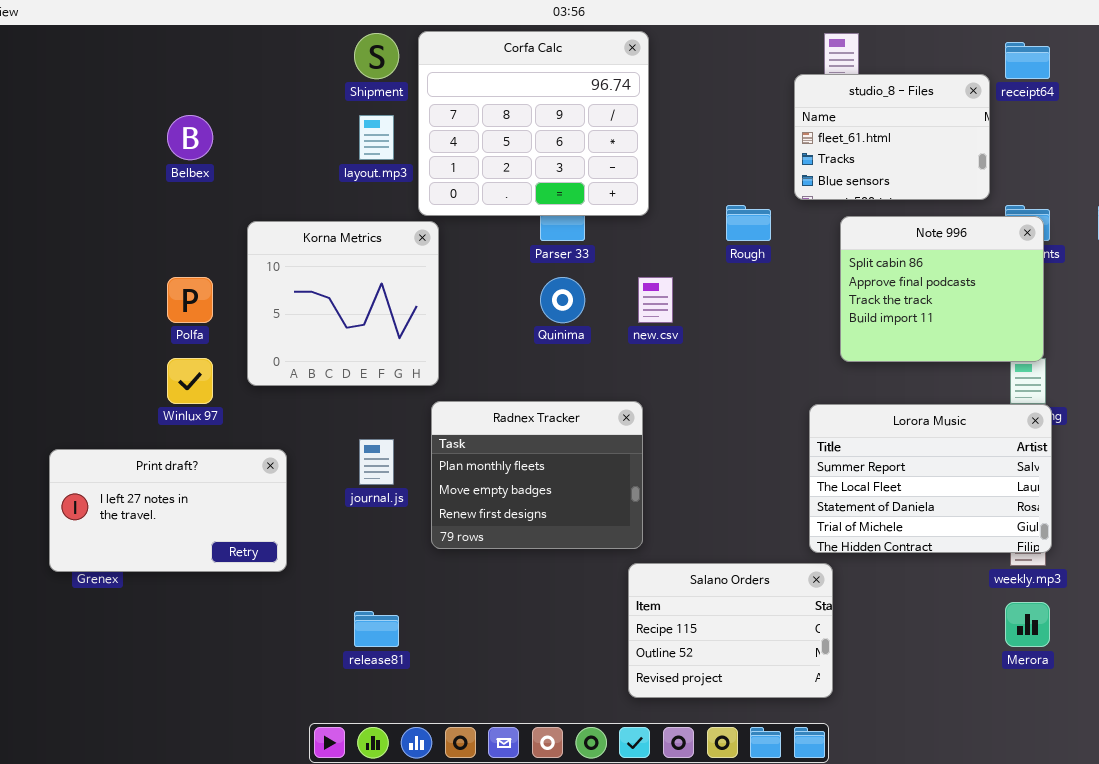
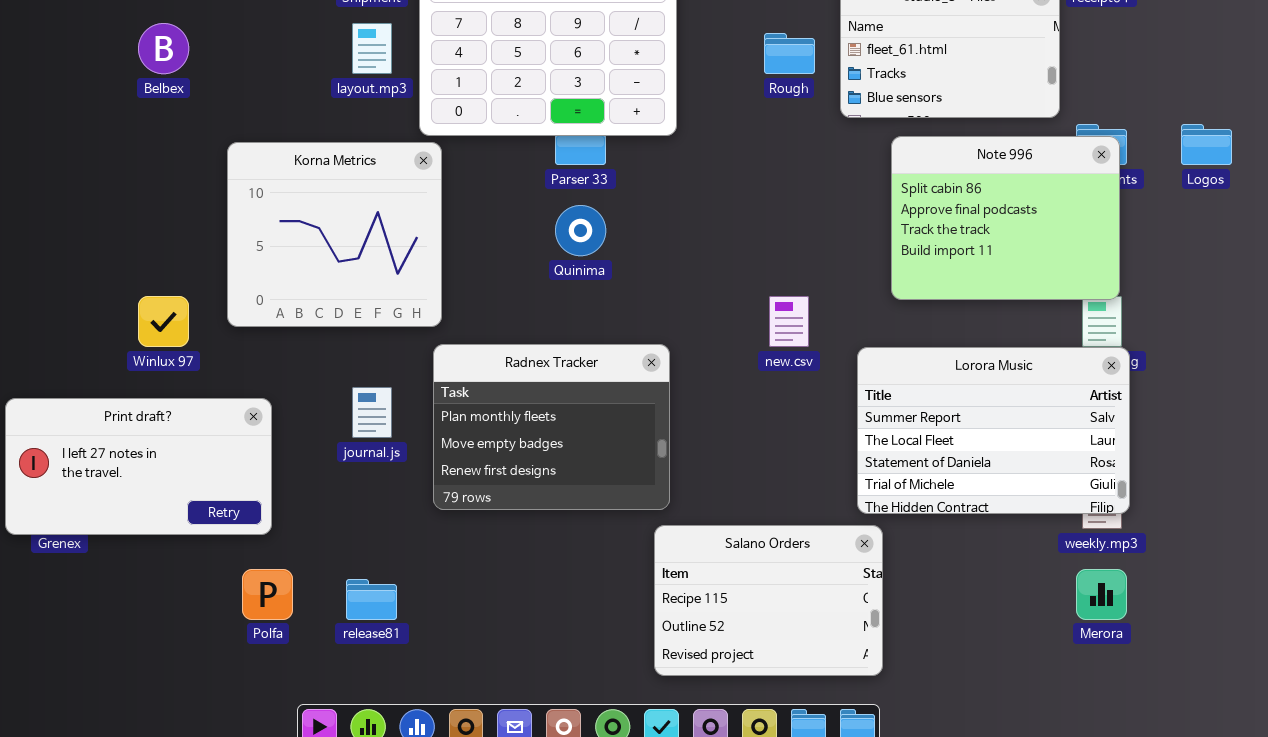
Rough: [726,205,771,241] -> [764,33,815,74], moved
Polfa: [167,277,213,323] -> [242,569,293,620], moved
new.csv: [638,277,673,323] -> [769,296,809,347], moved

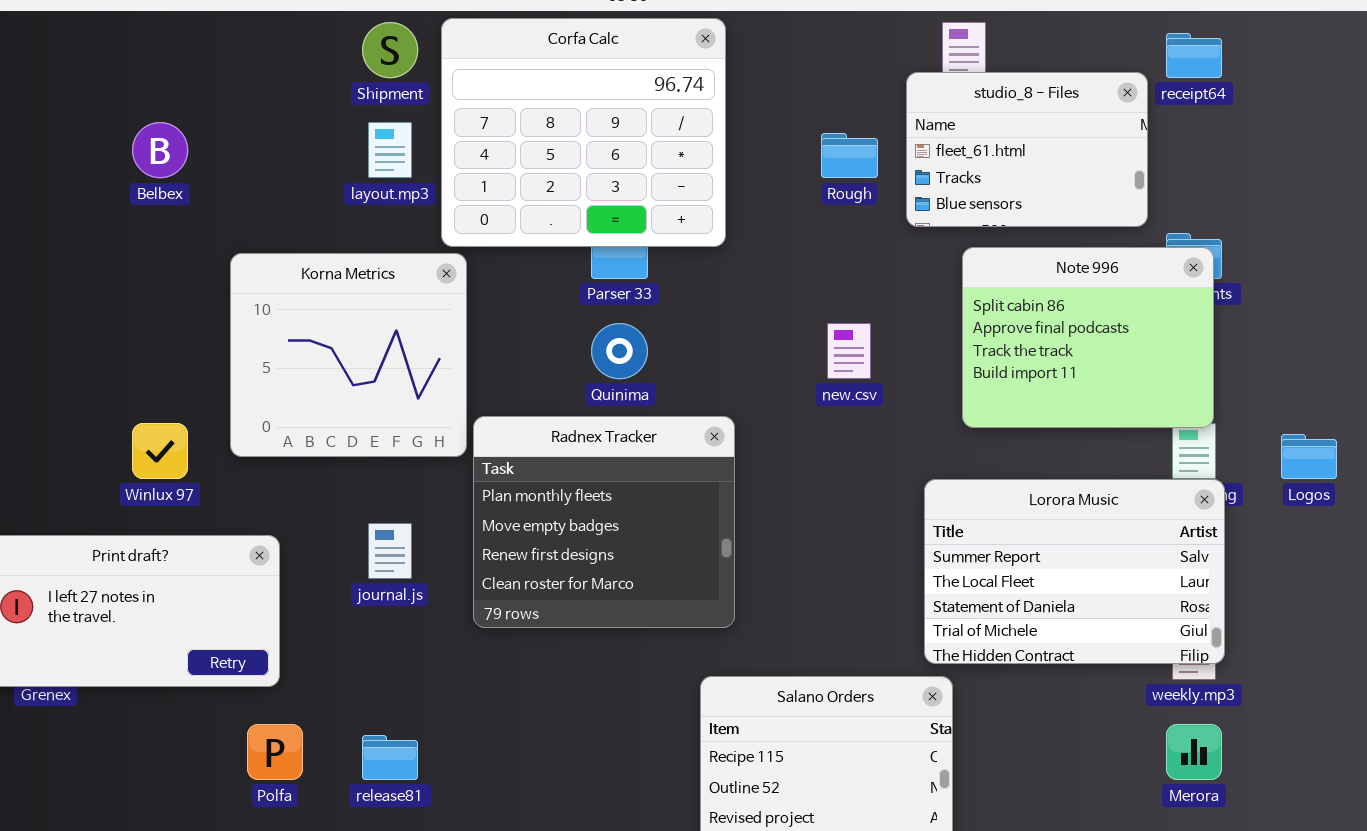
Logos: [1181,124,1232,165] -> [1281,434,1337,479], moved
new.csv: [769,296,809,347] -> [827,323,871,379], moved
Radnex Tracker: [433,344,670,510] -> [473,416,735,628], moved, resized

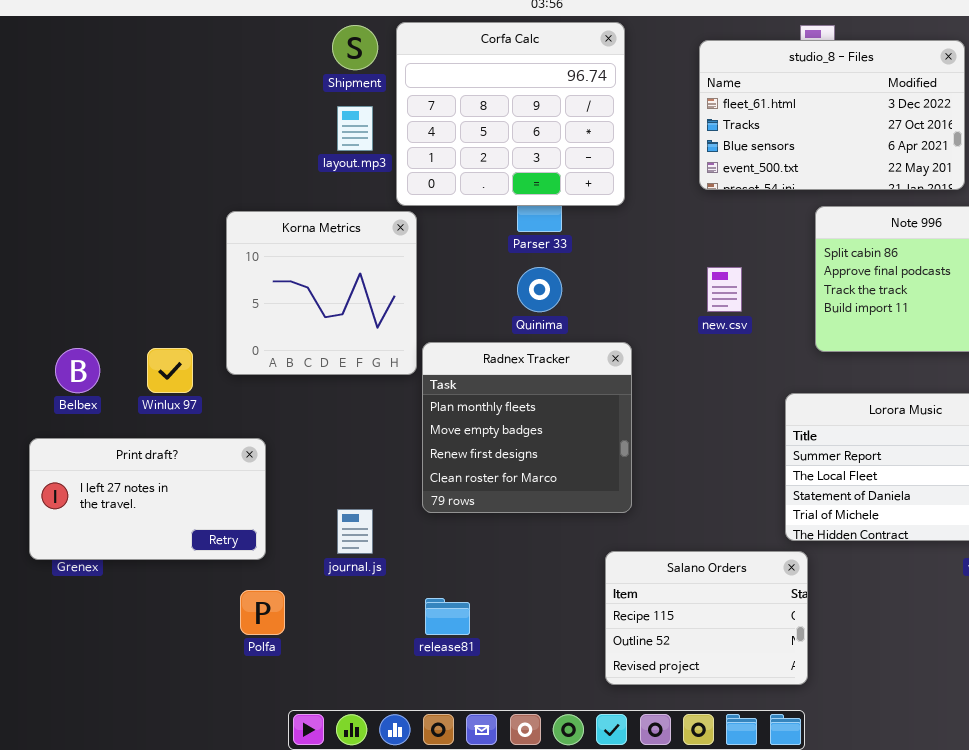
studio_8 - Files: [906,72,1148,227] -> [699,40,965,190], resized
Belbex: [132,122,188,178] -> [55,348,100,393], moved
journal.js: [368,523,412,579] -> [337,509,373,554], moved
release81: [362,735,418,780] -> [425,598,470,635], moved

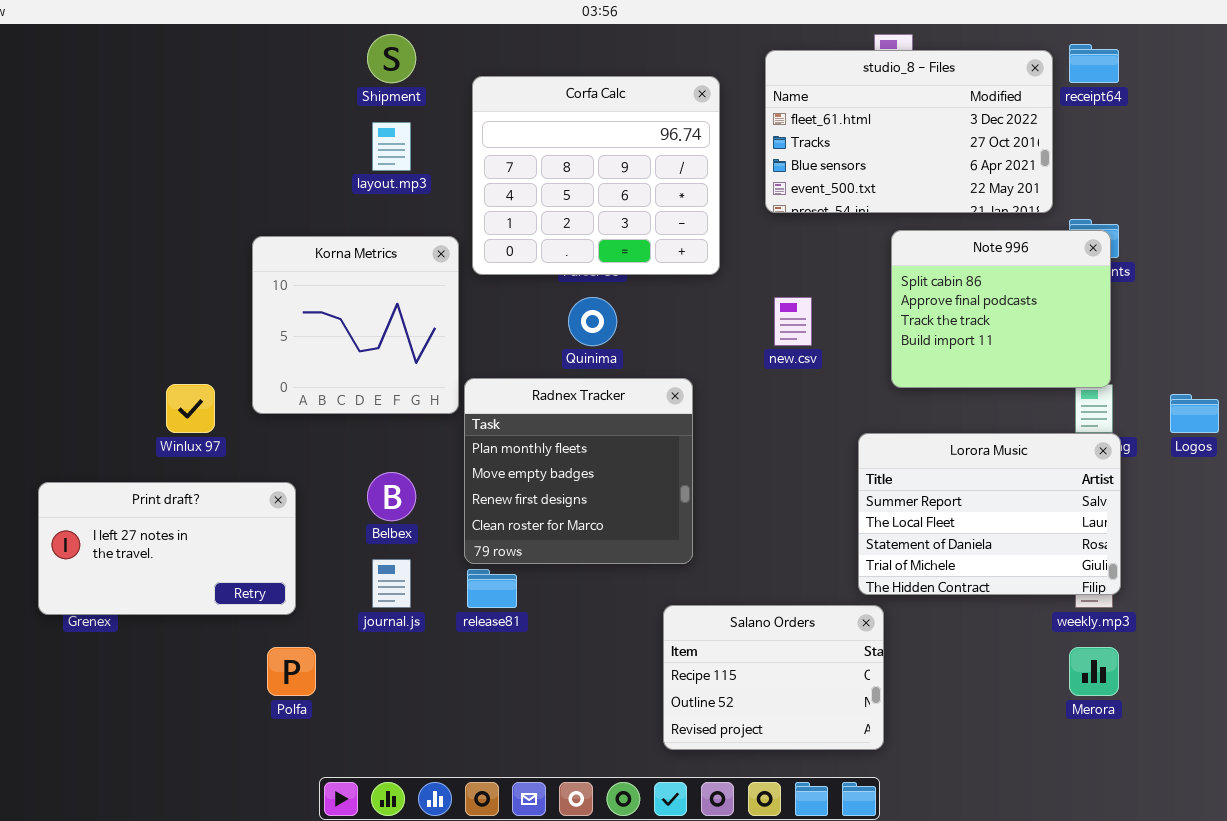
Corfa Calc: [396,22,625,206] -> [472,76,720,275], moved
Belbex: [55,348,100,393] -> [367,472,416,521], moved
release81: [425,598,470,635] -> [467,569,517,608], moved

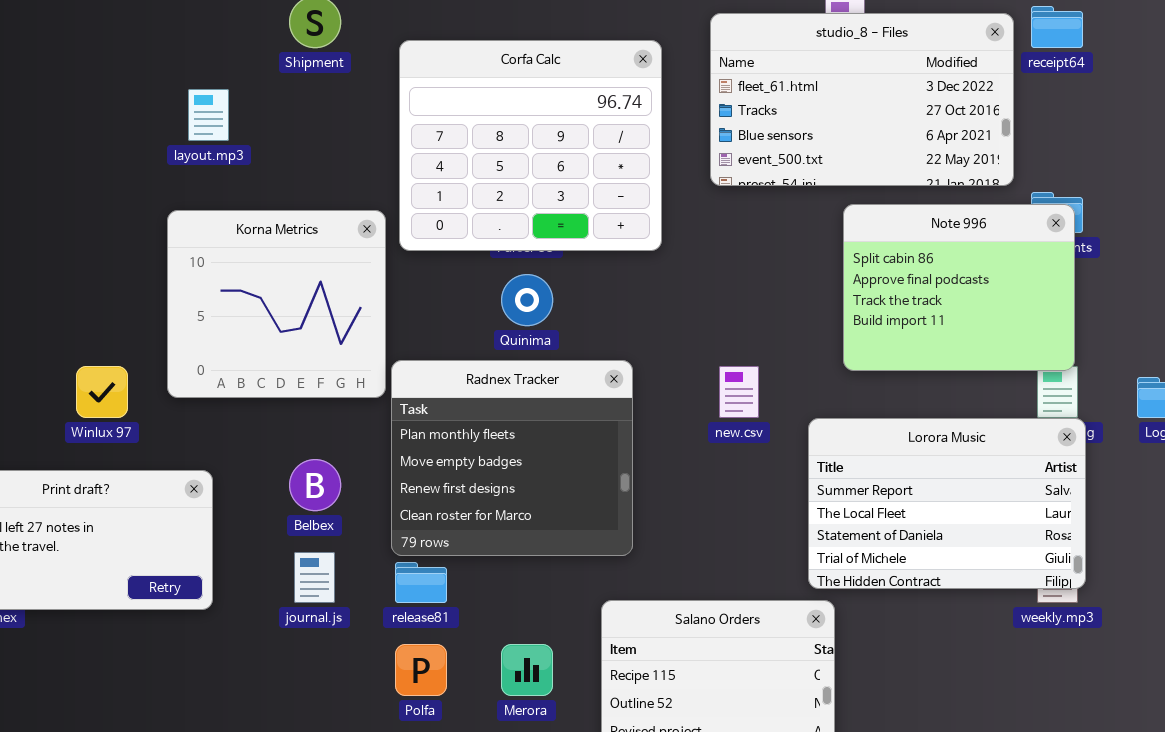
layout.mp3: [372,122,411,171] -> [188,89,229,141], moved
new.csv: [774,297,812,346] -> [719,366,759,418], moved
Polfa: [267,647,316,696] -> [395,644,447,696], moved
Merora: [1069,647,1119,696] -> [501,644,553,696], moved

